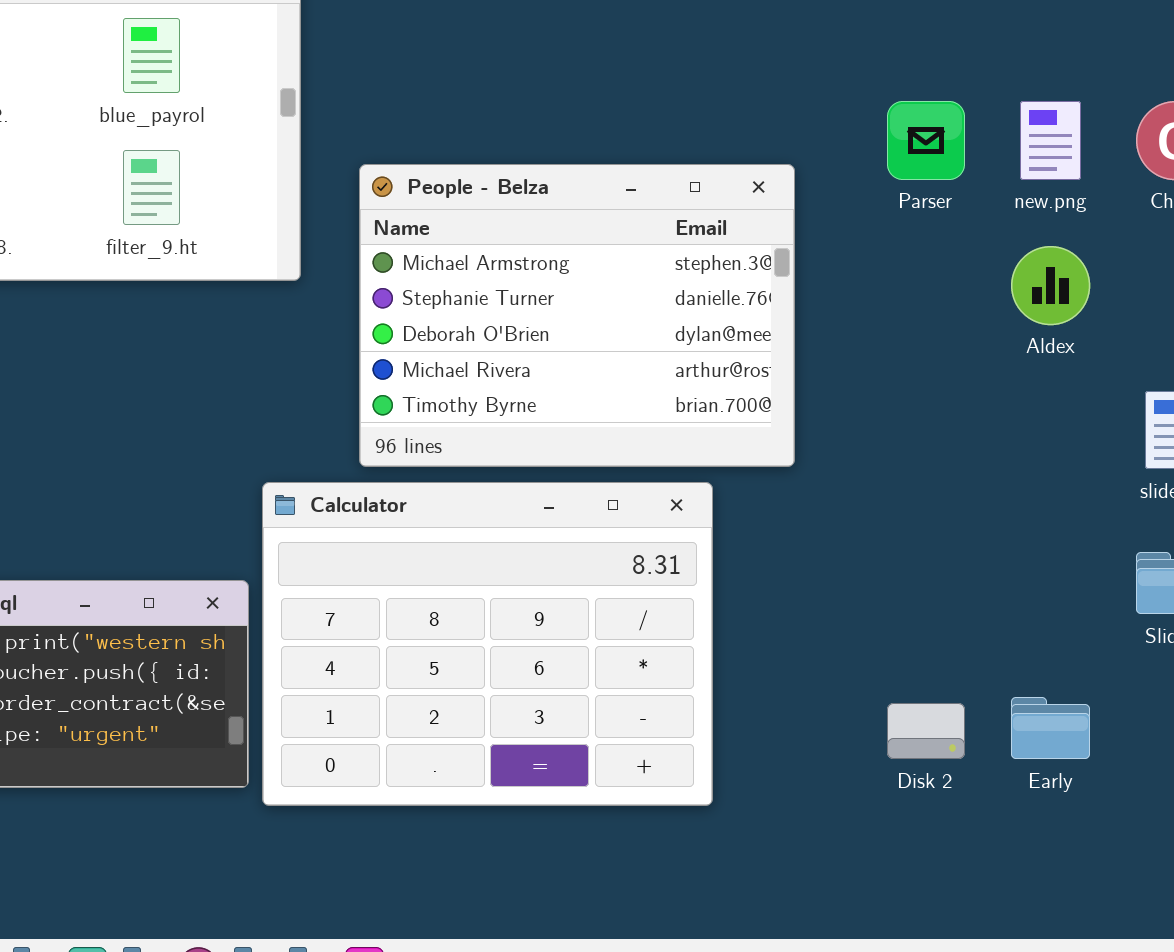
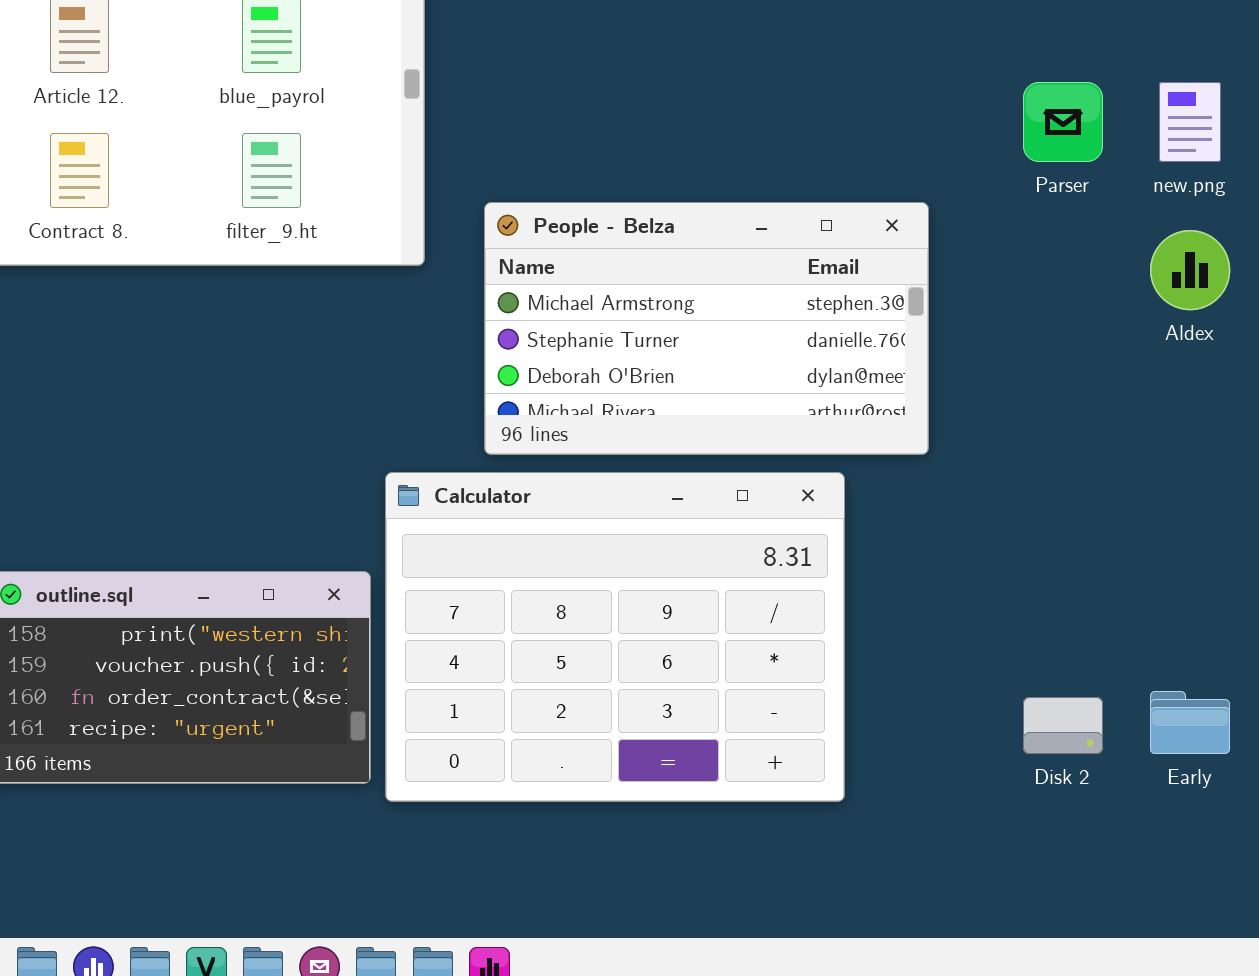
People - Belza: [359,164,795,467] -> [484,202,929,455], resized

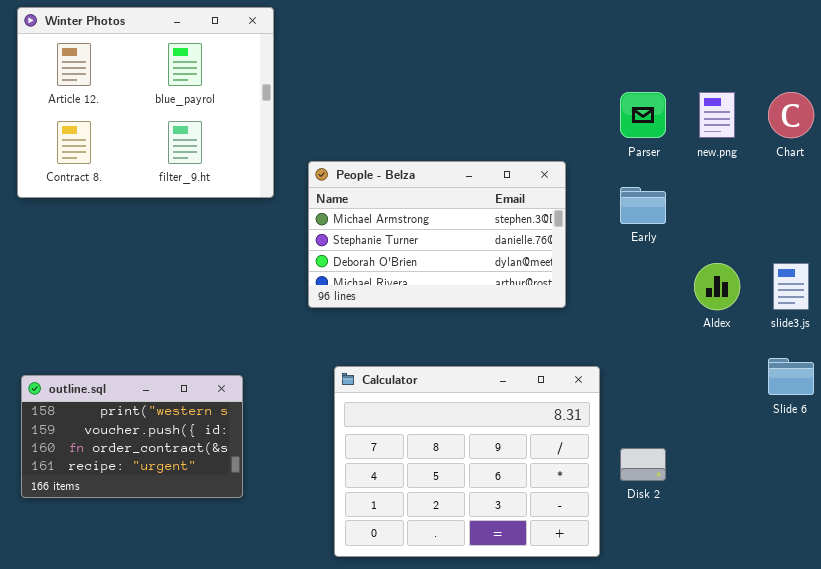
Aldex: [1150,230,1230,310] -> [694,263,740,310], moved
Calculator: [385,472,845,802] -> [334,366,600,557], moved
Early: [1150,691,1230,754] -> [620,187,666,224], moved

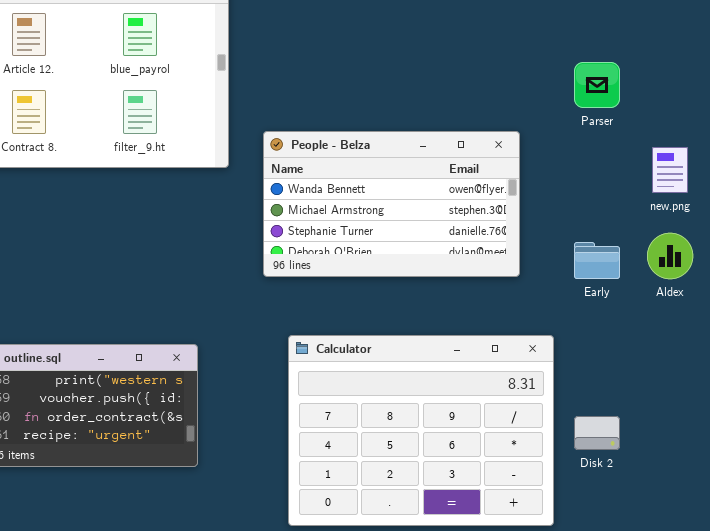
new.png: [699,92,735,138] -> [652,147,688,193], moved
People - Belza: [308,161,566,308] -> [263,131,520,277], scrolled up 1 row
Early: [620,187,666,224] -> [574,242,620,279], moved

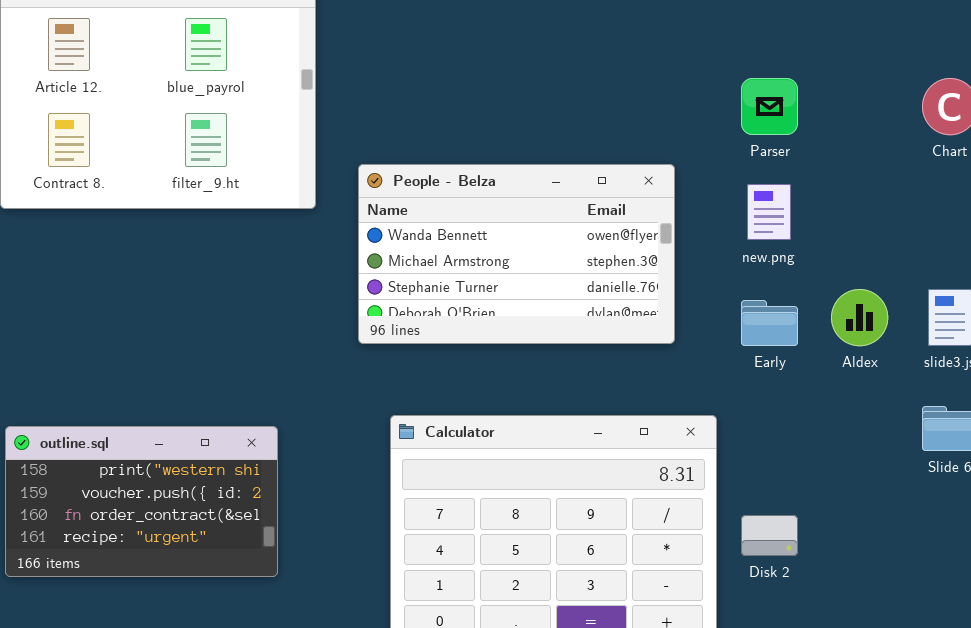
new.png: [652,147,688,193] -> [747,184,791,240], moved

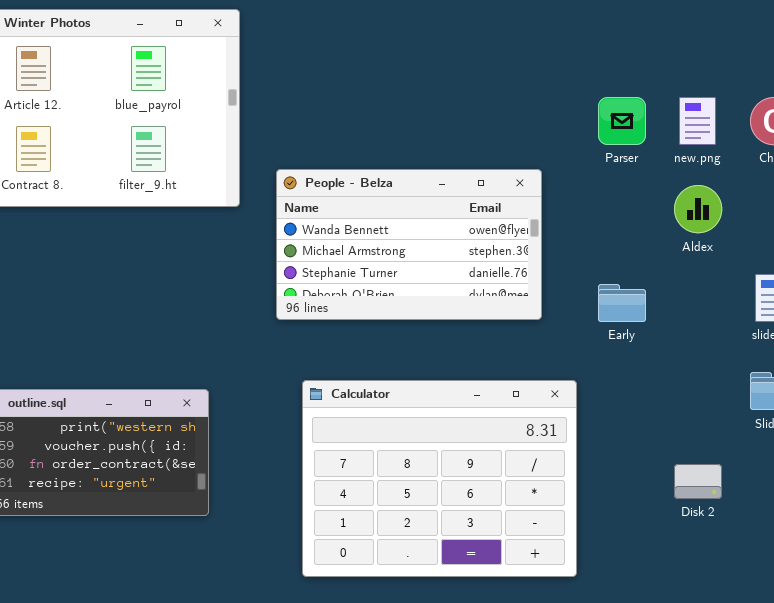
new.png: [747,184,791,240] -> [679,97,716,145], moved
Aldex: [831,289,888,346] -> [674,185,722,233], moved
Disk 2: [741,515,798,556] -> [674,464,722,499], moved

